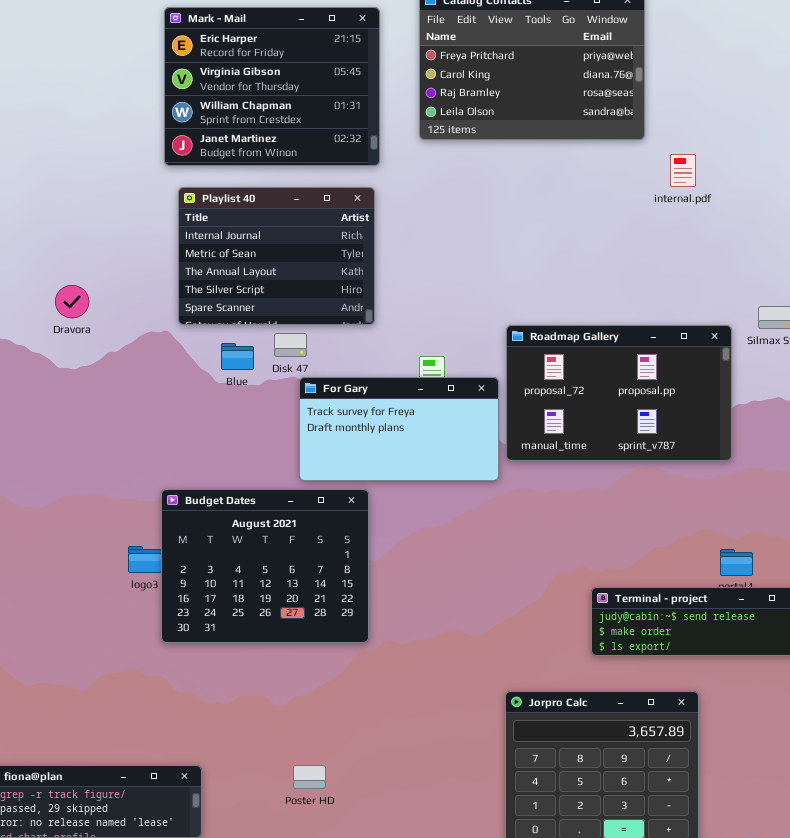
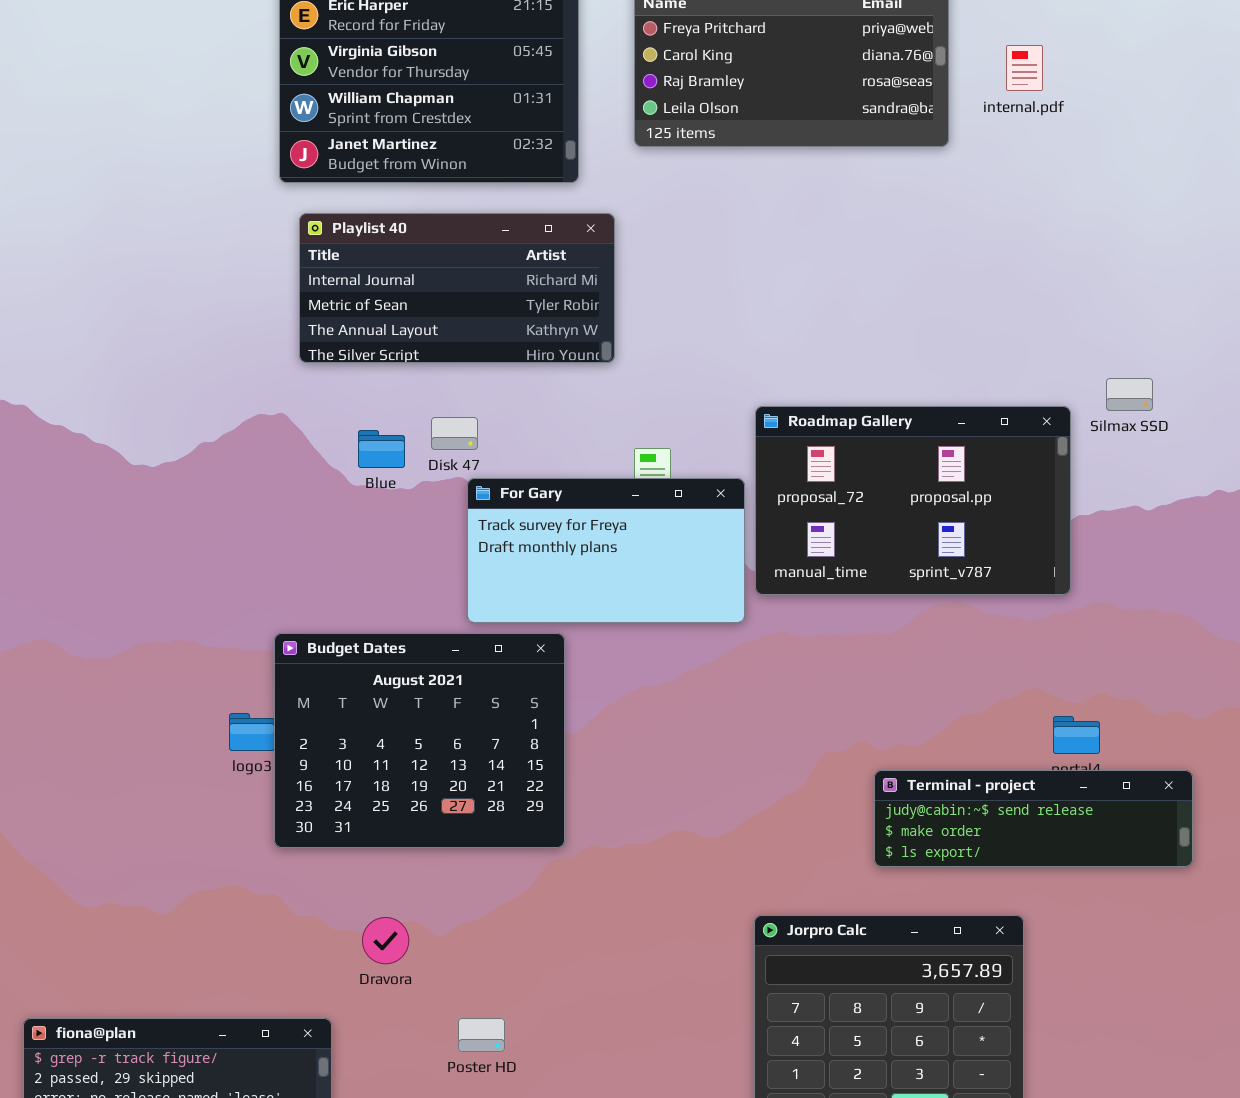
internal.pdf: [670,154,696,187] -> [1006,45,1043,91], moved
Playlist 40: [178,187,375,325] -> [299,213,615,363], resized
Dravora: [55,285,89,318] -> [362,917,409,964], moved

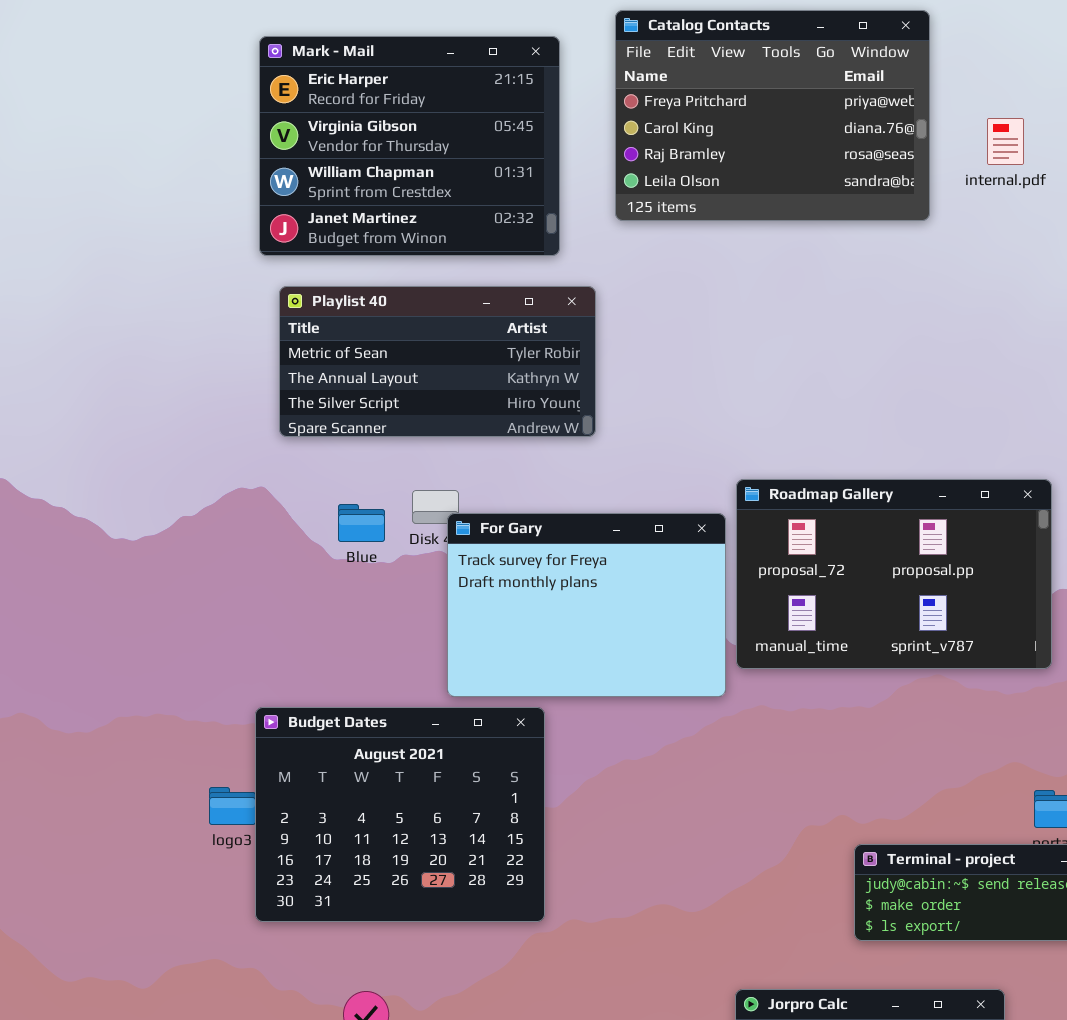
Playlist 40: [299,213,615,363] -> [279,286,596,437], scrolled down 1 row
For Gary: [467,478,745,623] -> [447,513,726,697], resized

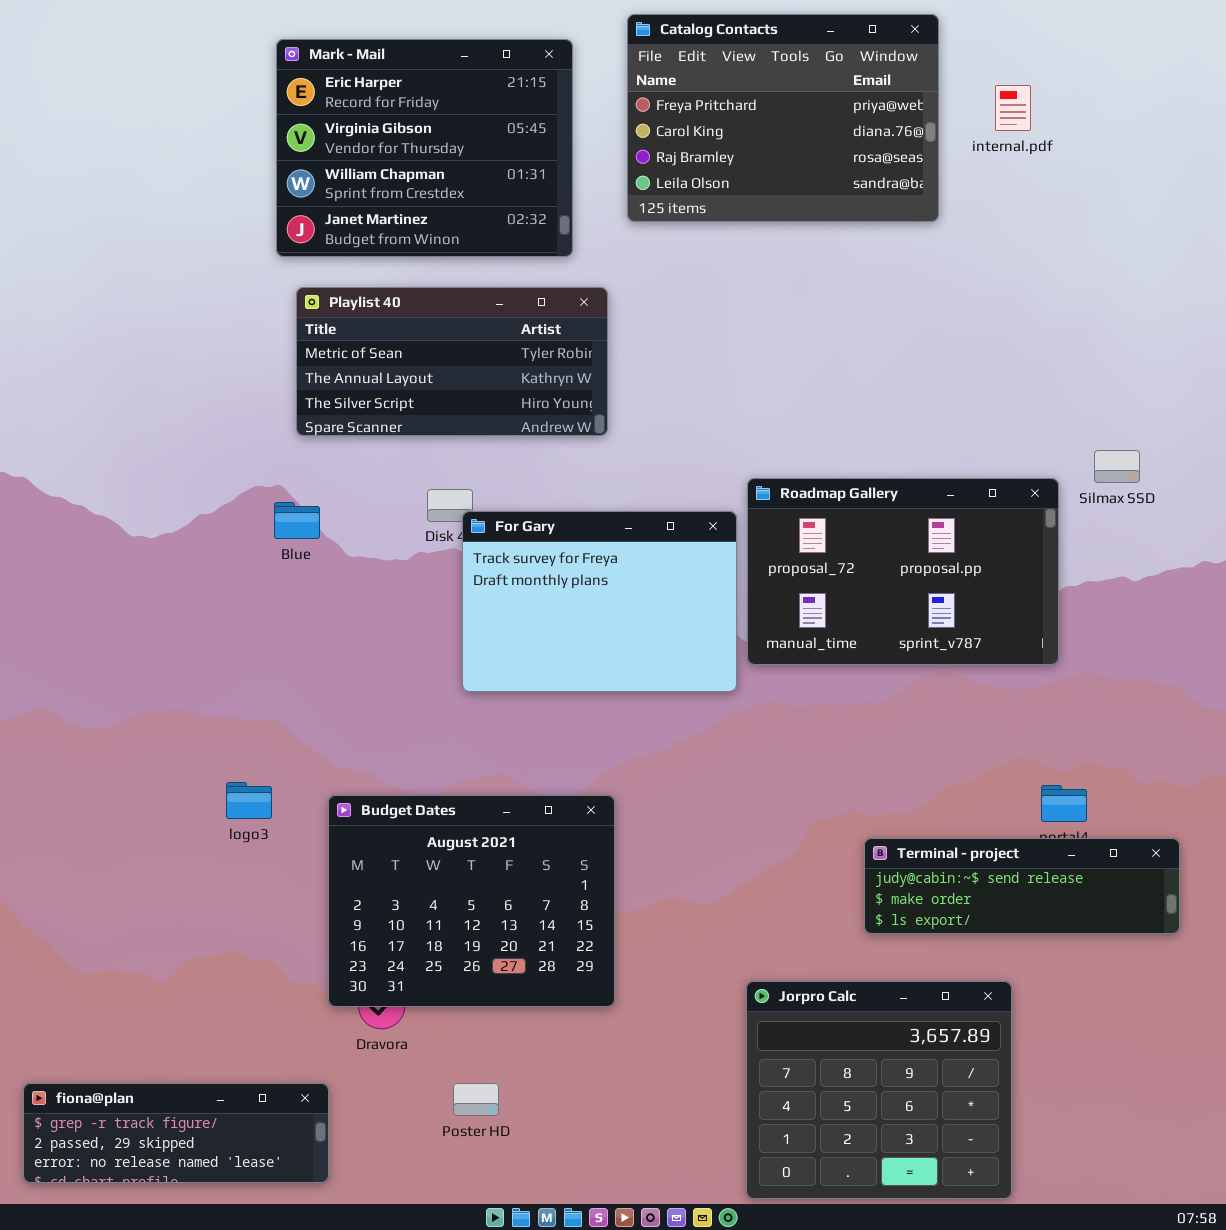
internal.pdf: [987,118,1024,165] -> [995,85,1031,131], moved
Blue: [338,504,385,542] -> [274,502,320,539], moved
Budget Dates: [255,707,545,922] -> [328,795,615,1007], moved

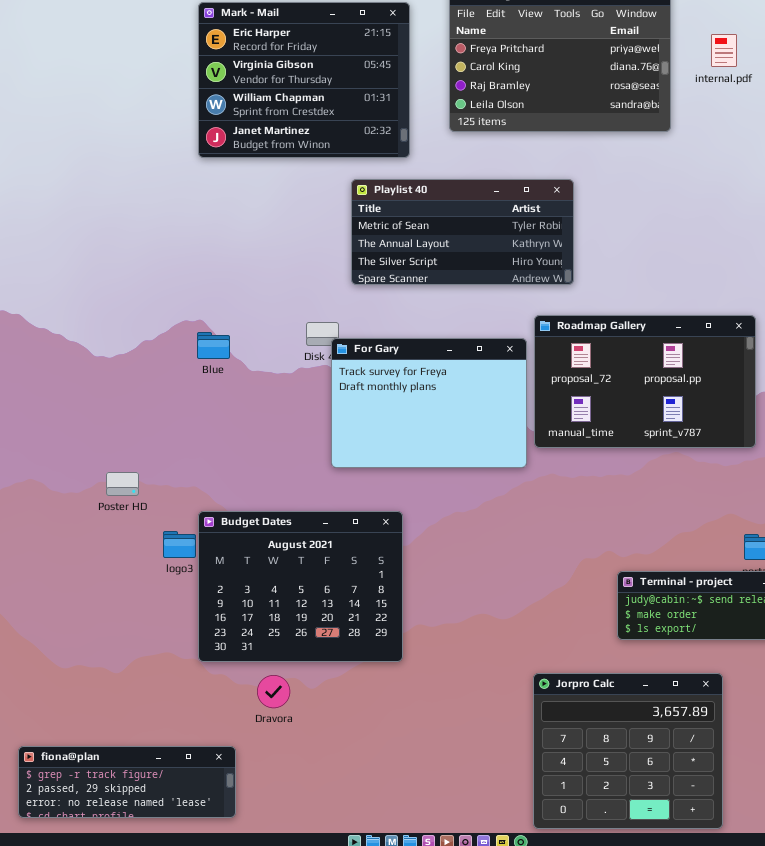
Playlist 40: [296,287,608,436] -> [351,179,574,285], moved
Budget Dates: [328,795,615,1007] -> [198,511,403,662], moved
Poster HD: [453,1083,499,1116] -> [106,472,139,496], moved

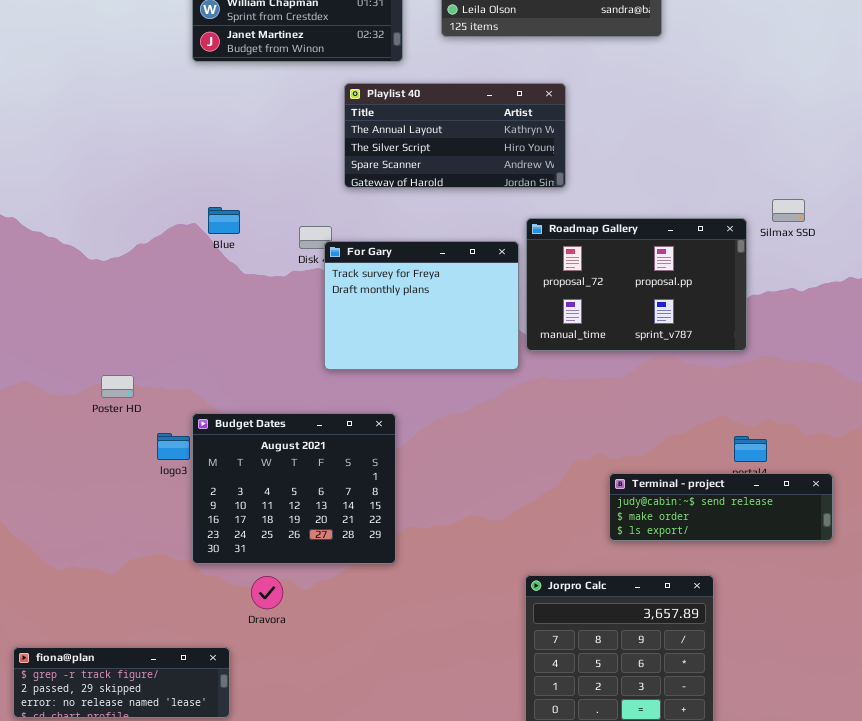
Playlist 40: [351,179,574,285] -> [344,83,566,188], scrolled down 1 row
Blue: [197,332,230,359] -> [208,207,240,234], moved

